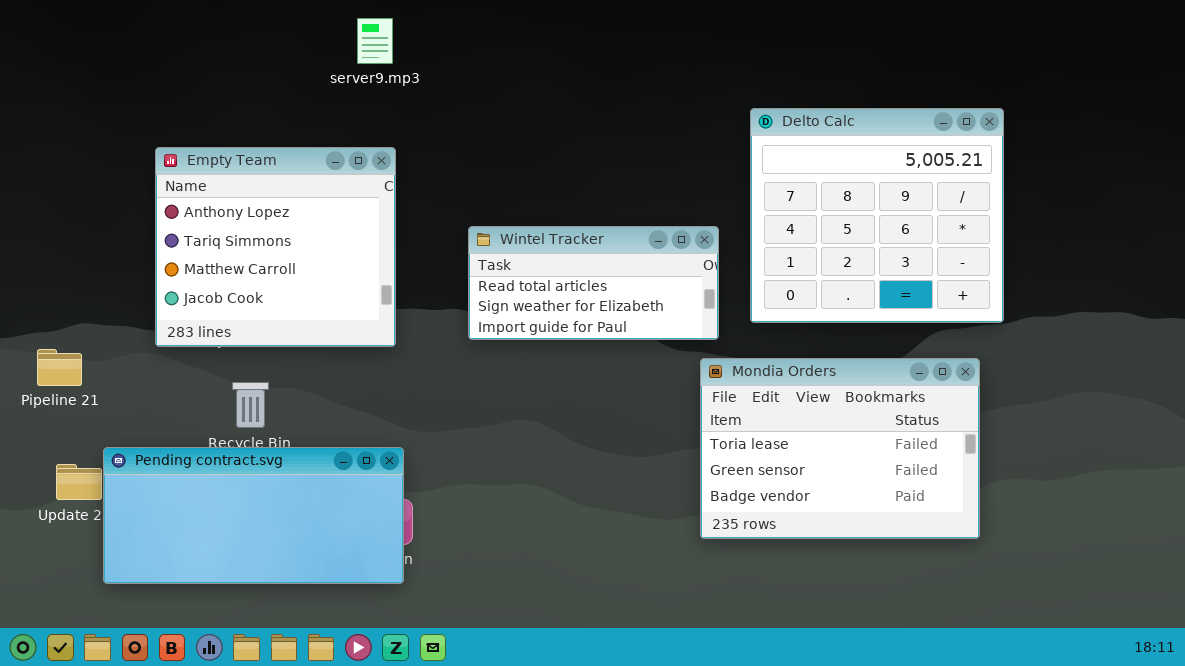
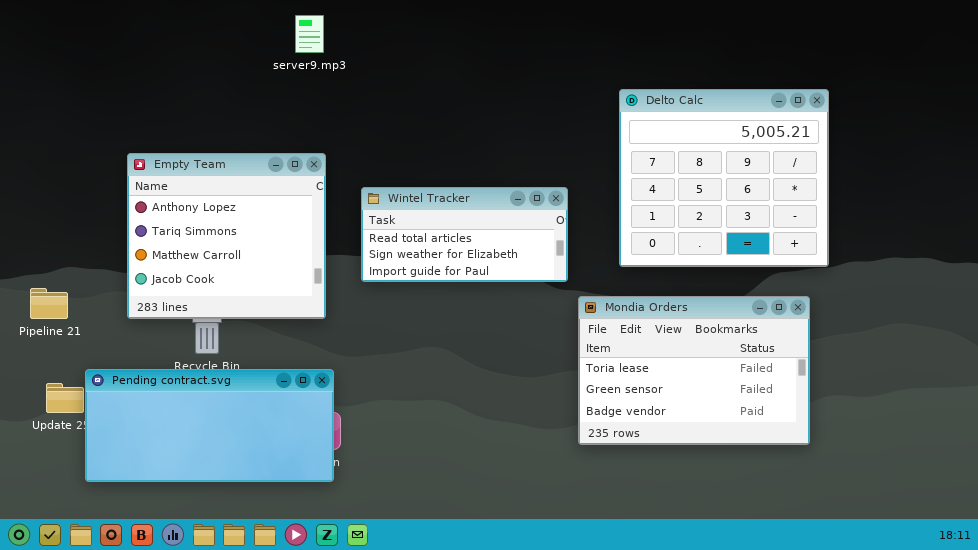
Empty Team: [155,147,396,347] -> [127,153,326,319], moved
Wintel Tracker: [468,226,719,340] -> [361,187,568,282], moved

